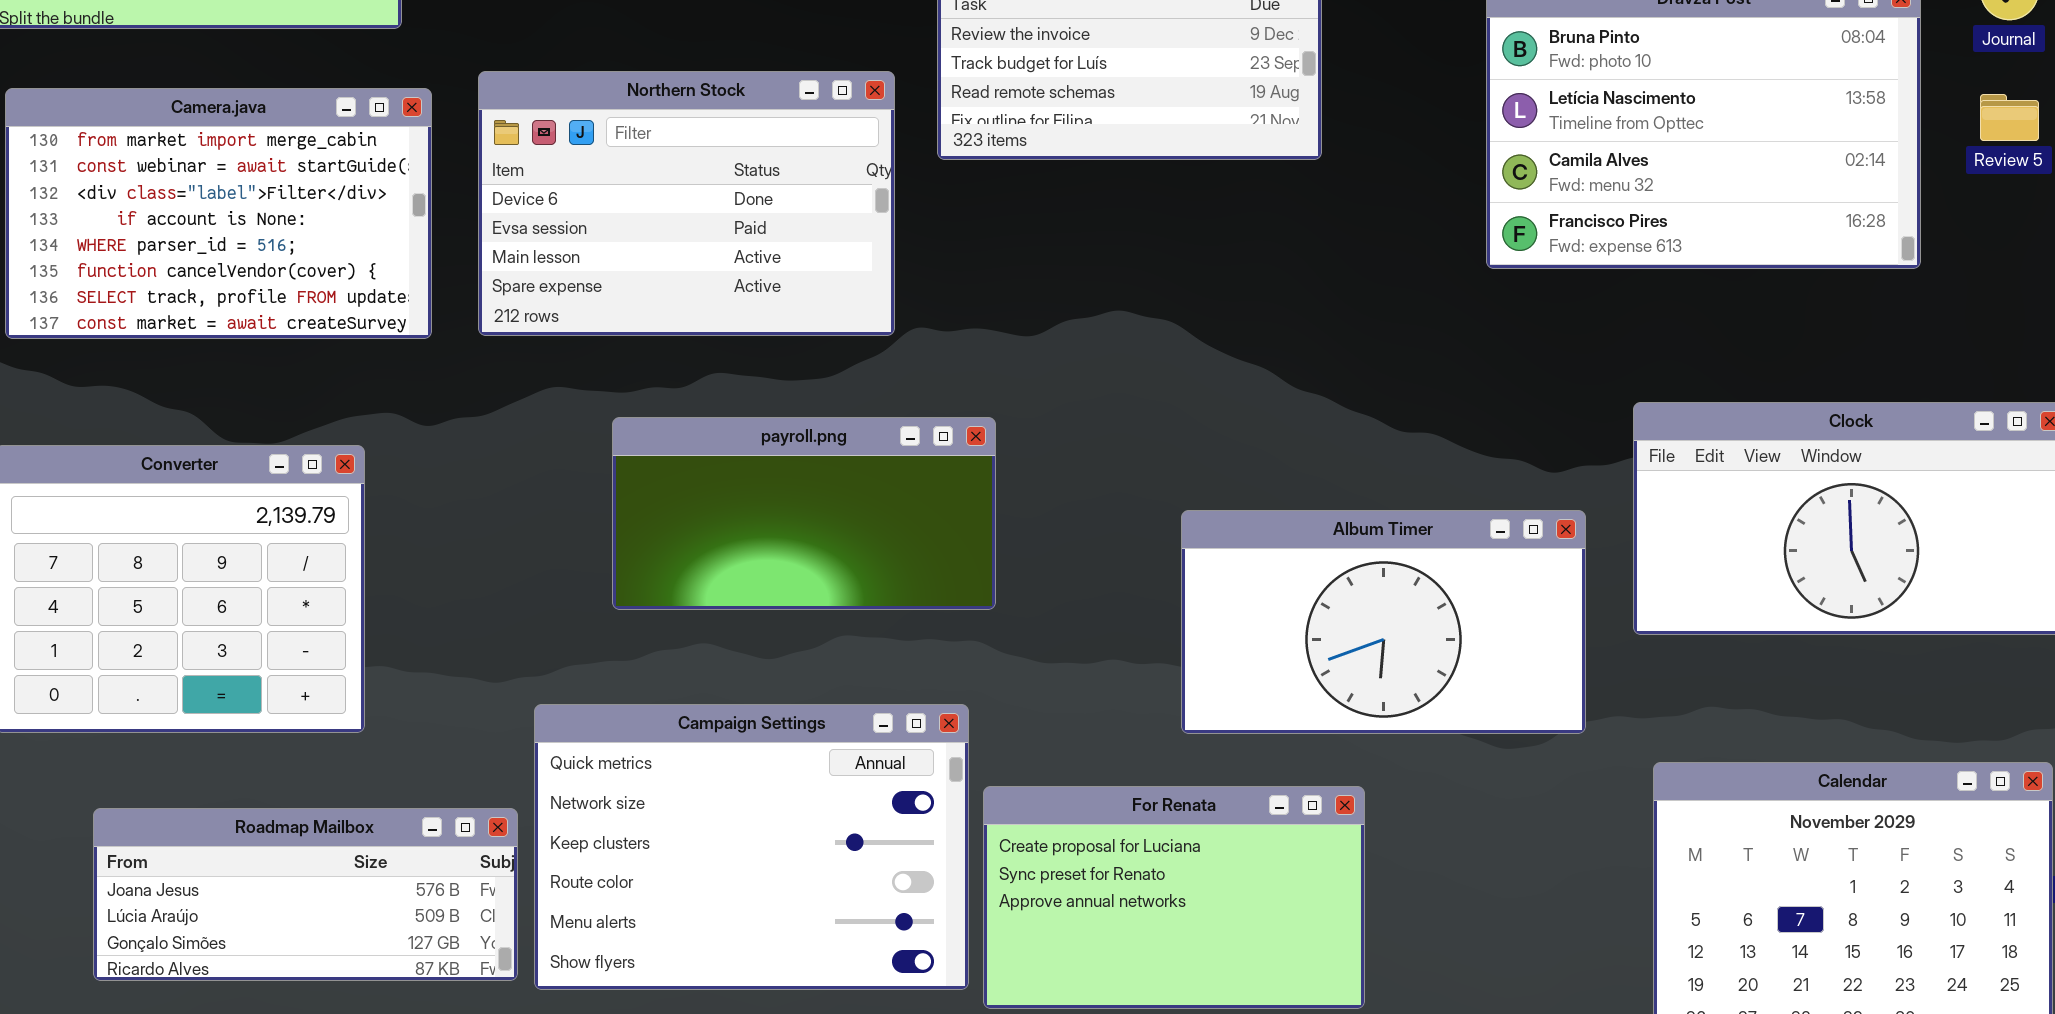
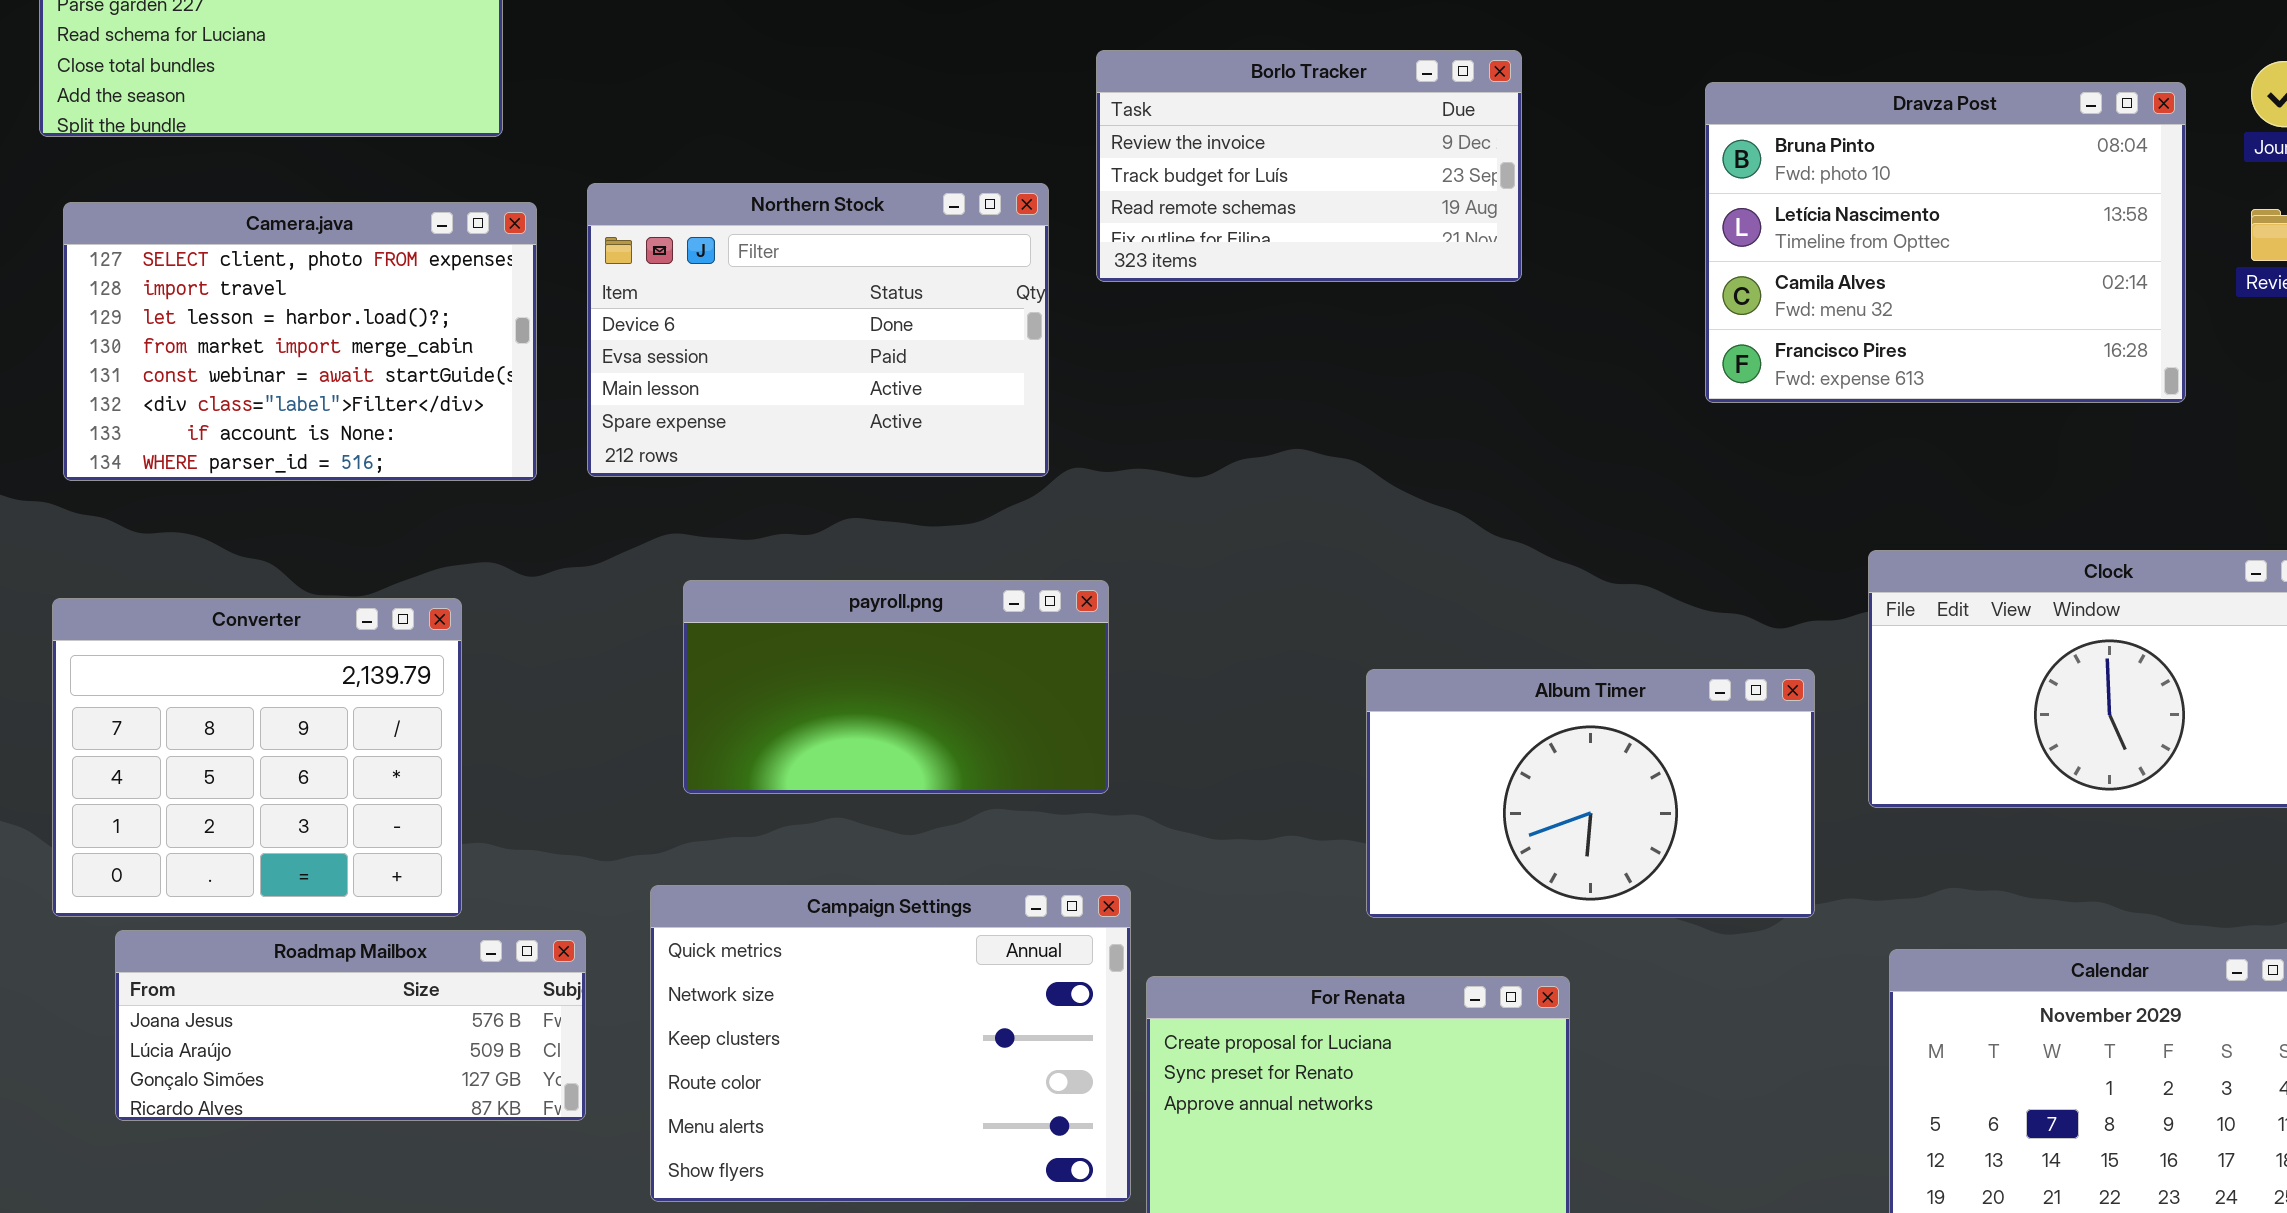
Camera.java: [5,88,432,339] -> [63,202,537,481], scrolled up 3 rows
payroll.png: [612,417,996,610] -> [683,580,1109,794], moved
Roadmap Mailbox: [93,808,518,981] -> [115,930,586,1121], moved

